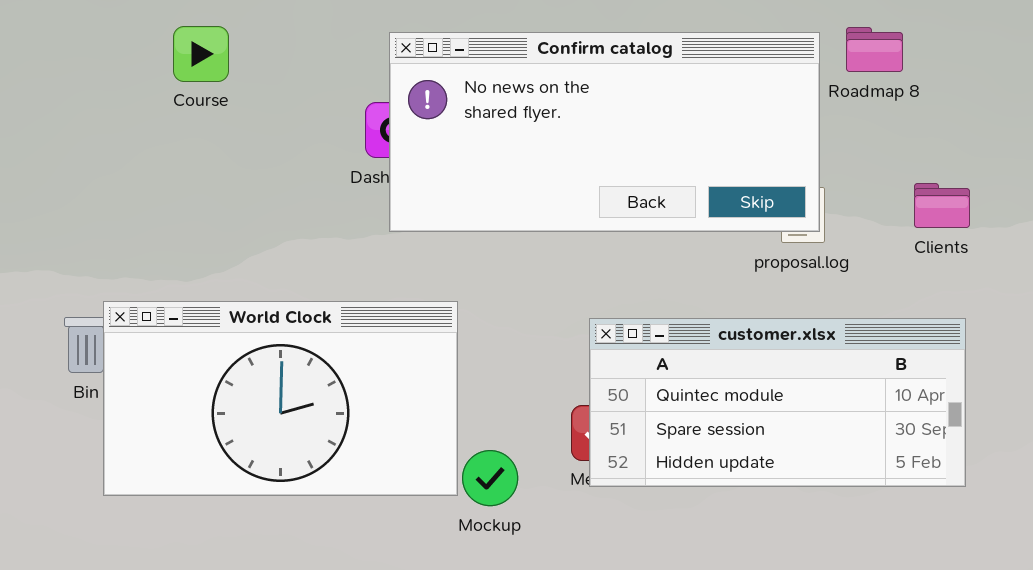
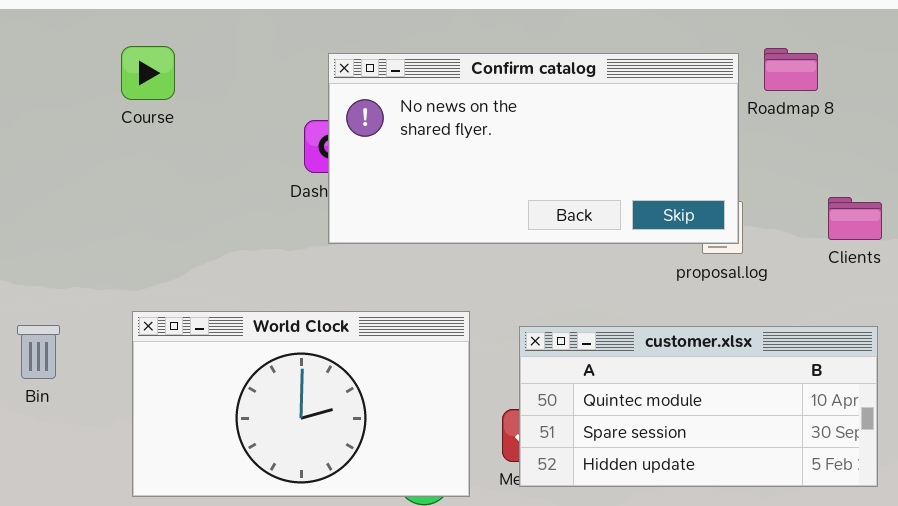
World Clock: [103,301,458,496] -> [132,311,470,497], moved

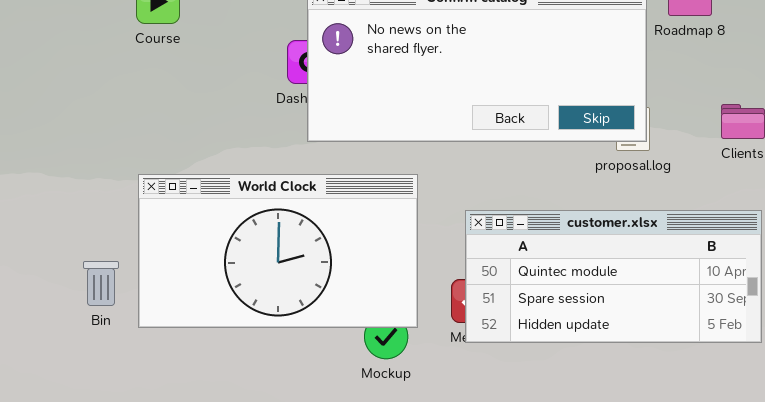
World Clock: [132,311,470,497] -> [138,174,418,328], moved
Bin: [17,325,60,379] -> [83,261,119,306], moved

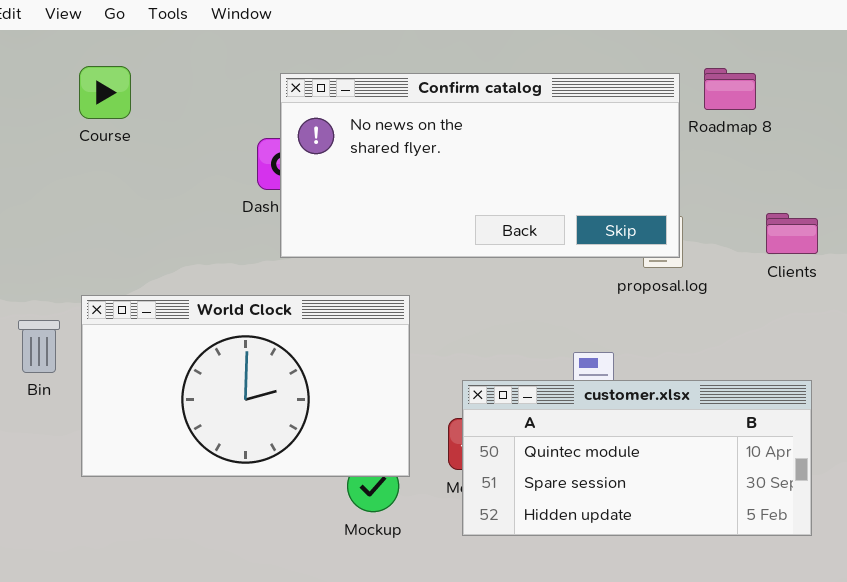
customer.xlsx: [465,210,762,343] -> [462,380,812,536], moved
Bin: [83,261,119,306] -> [18,320,60,373], moved

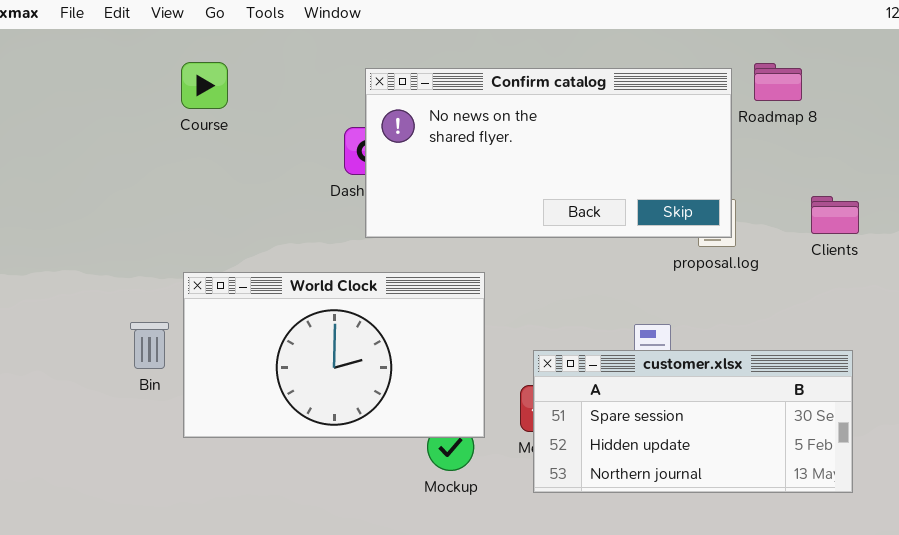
Bin: [18,320,60,373] -> [130,322,169,369], moved
customer.xlsx: [462,380,812,536] -> [533,350,853,493], scrolled down 1 row

